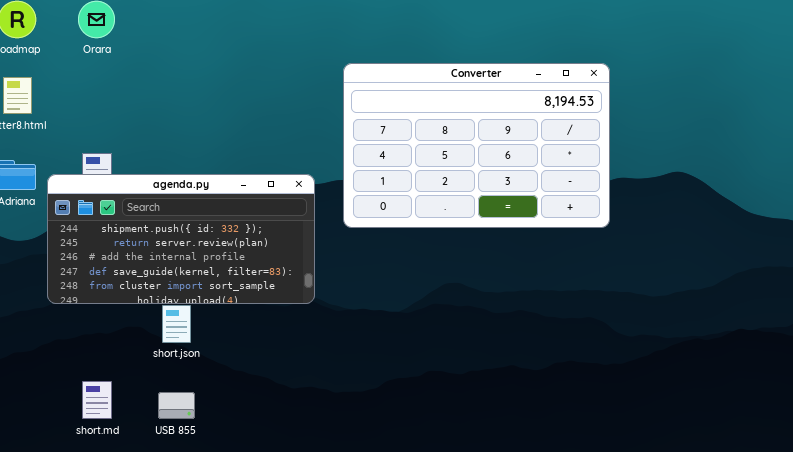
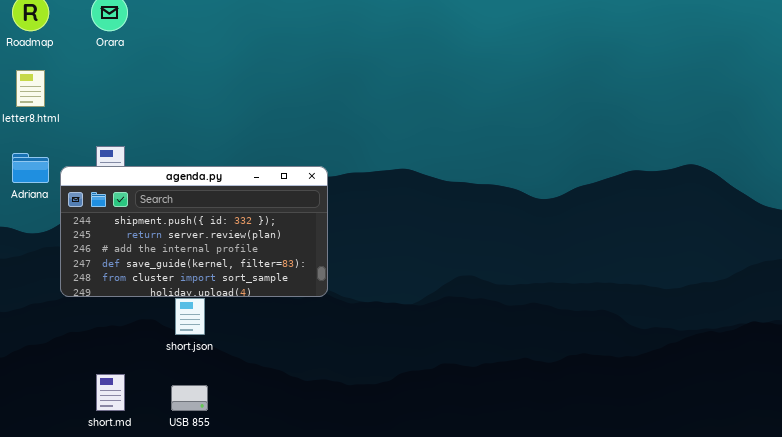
Converter: [343,63,610,228] -> none, closed

